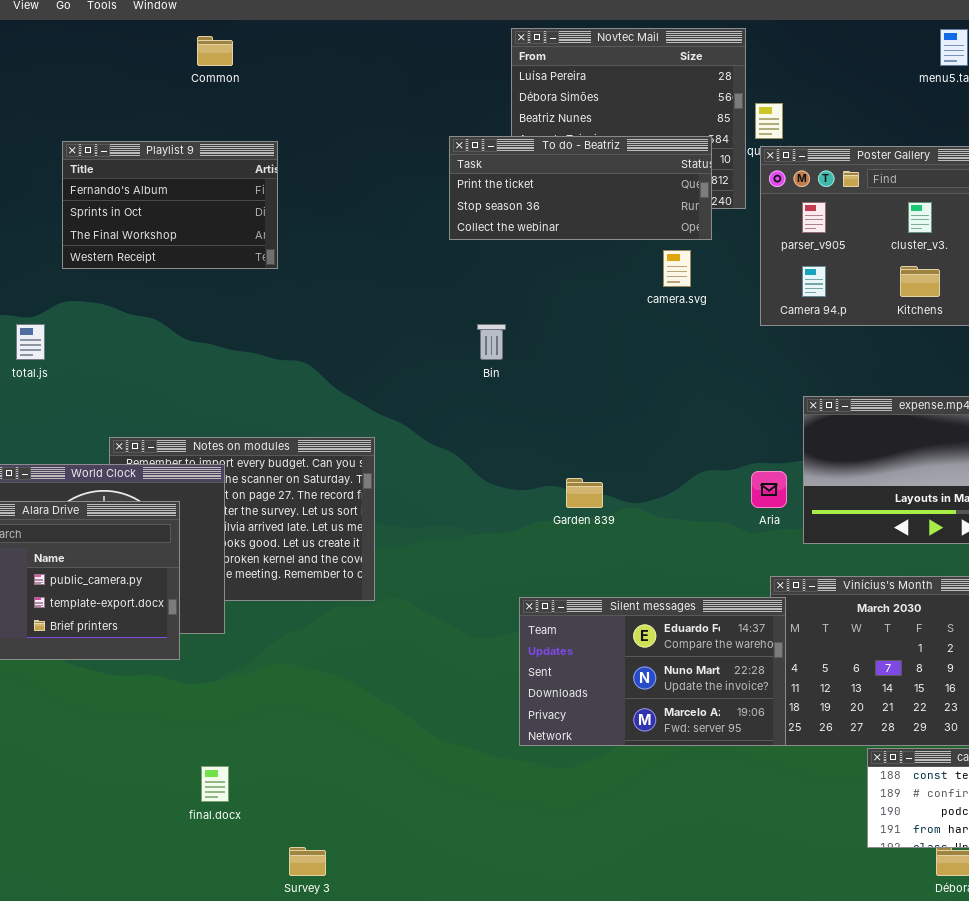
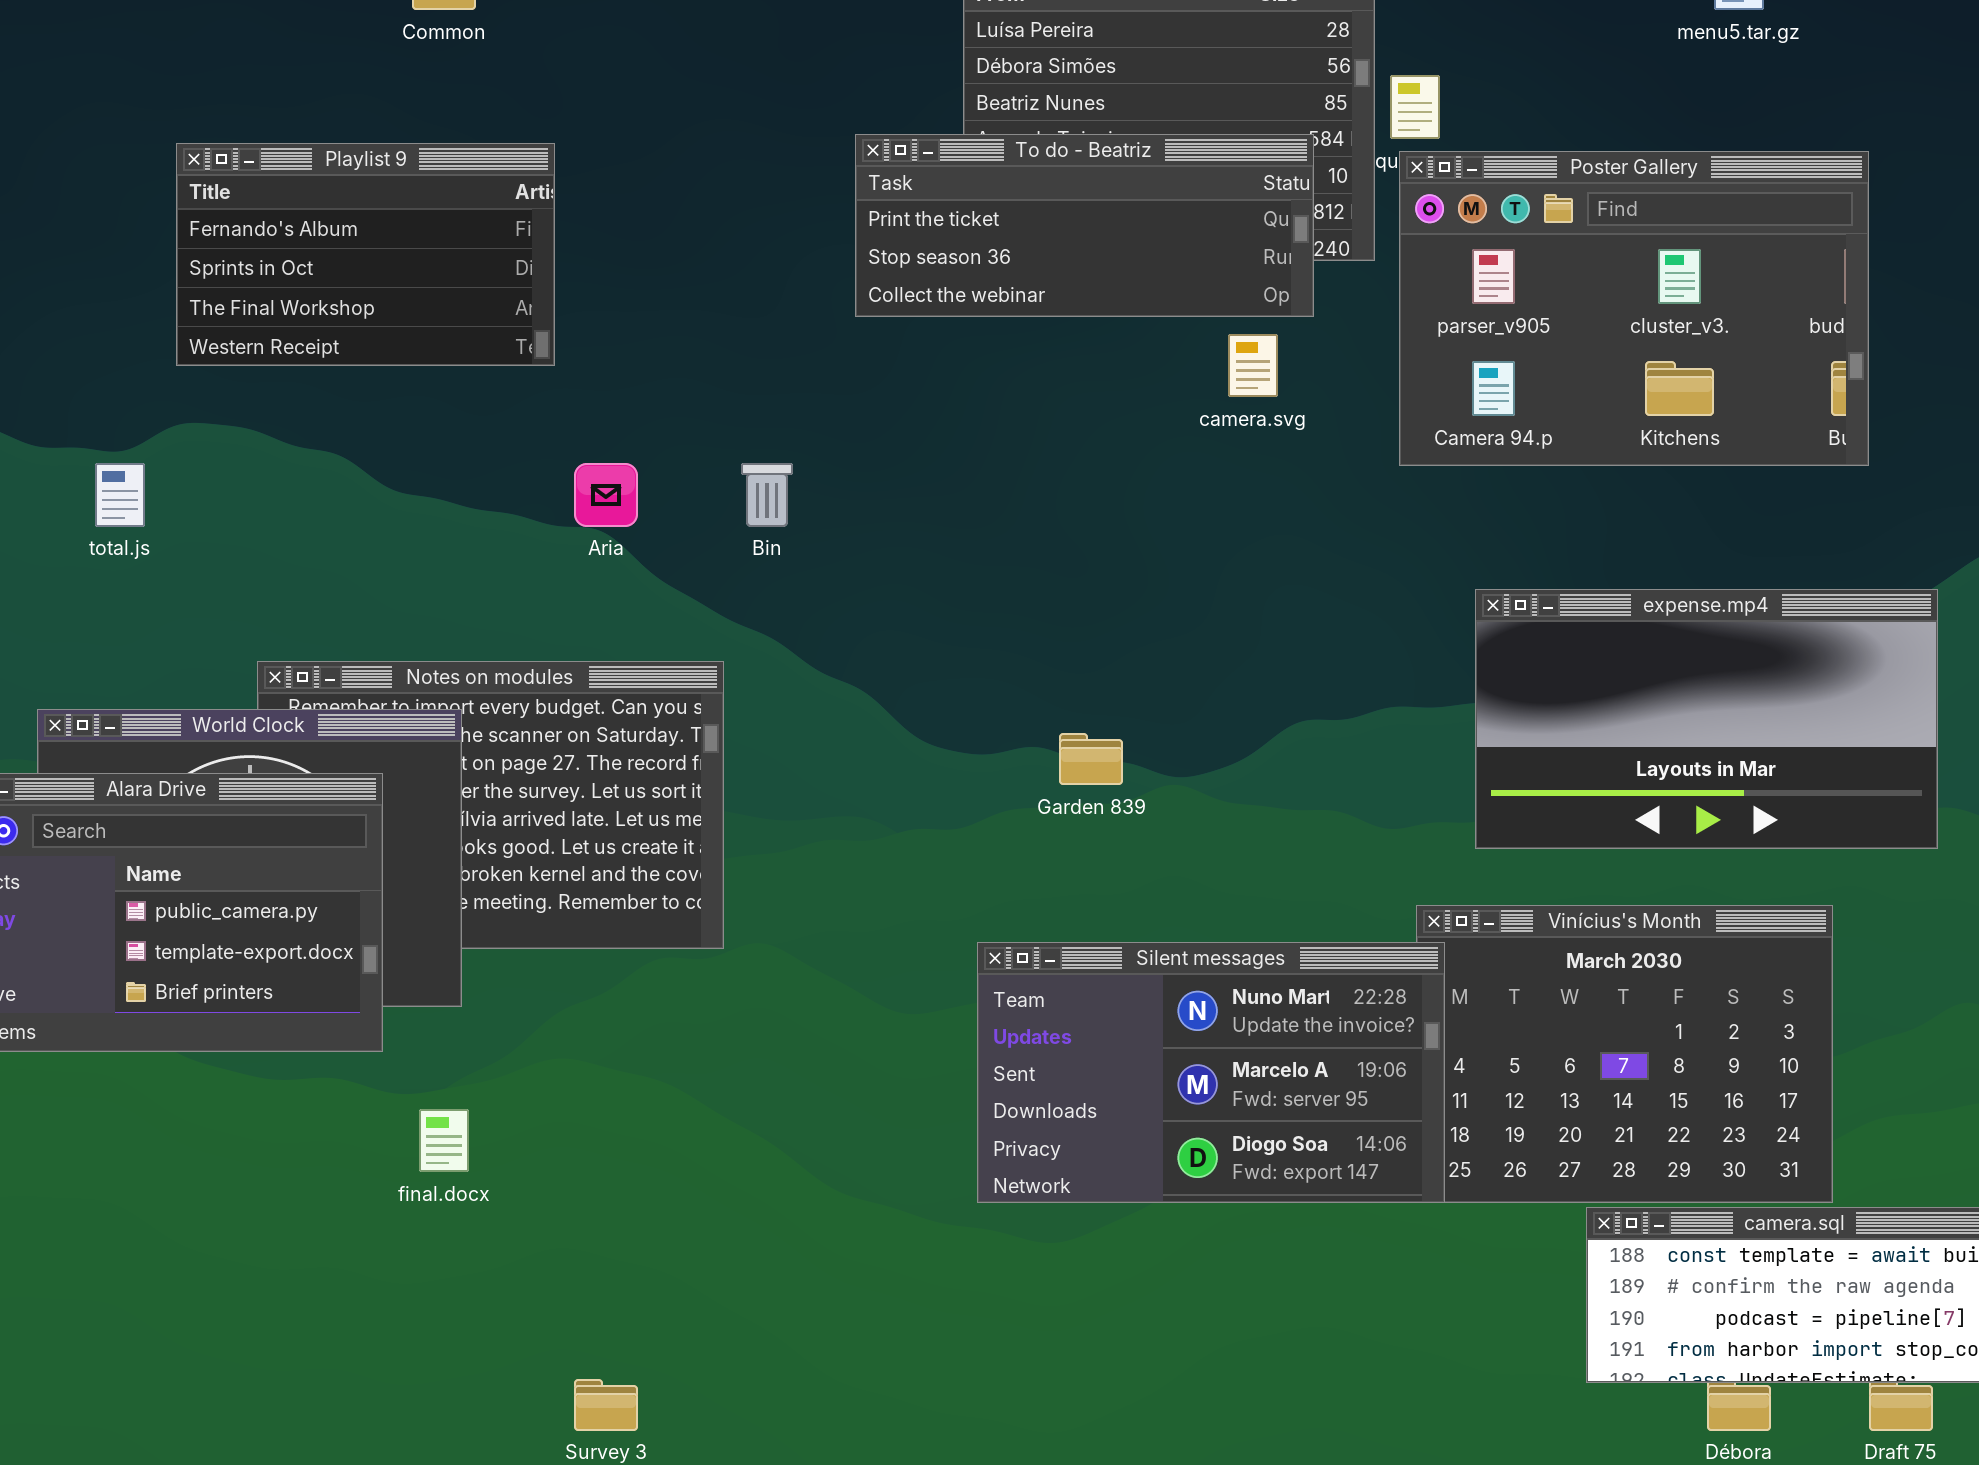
Bin: [477,324,506,360] -> [741,463,793,527], moved
Aria: [751,471,787,508] -> [574,463,638,527], moved
Silent messages: [519,597,786,746] -> [977,942,1445,1203], scrolled down 1 row
final.docx: [201,766,229,802] -> [419,1109,469,1172], moved

